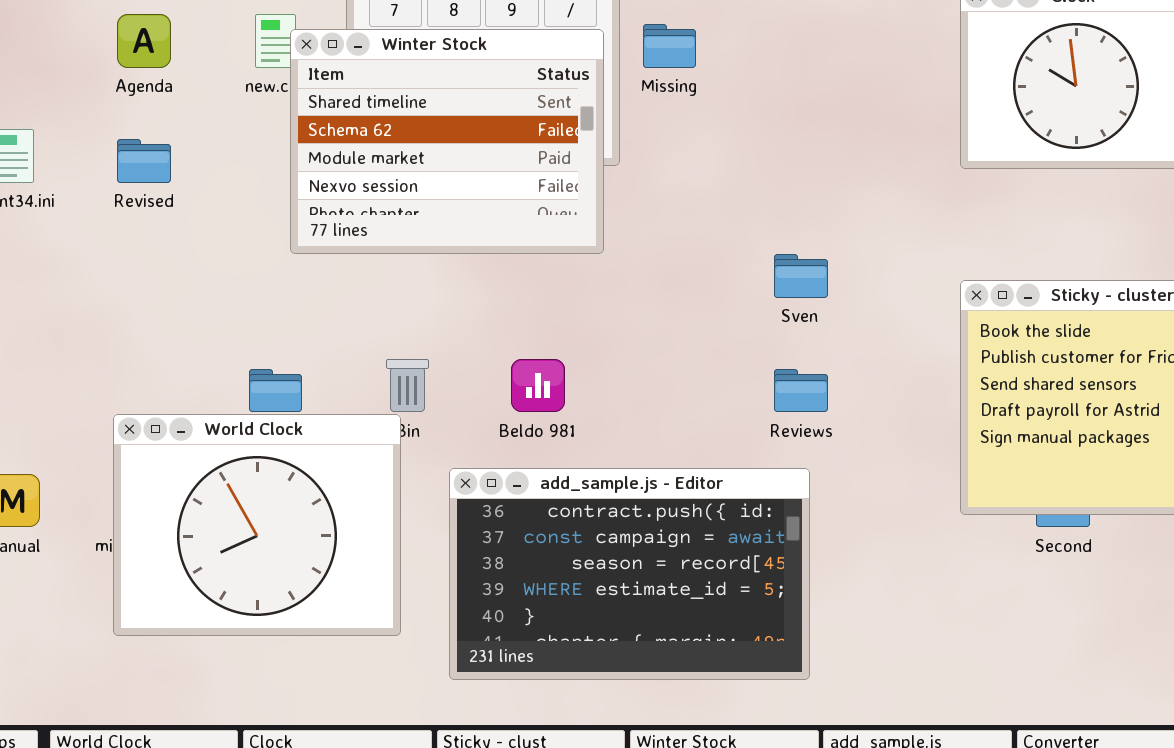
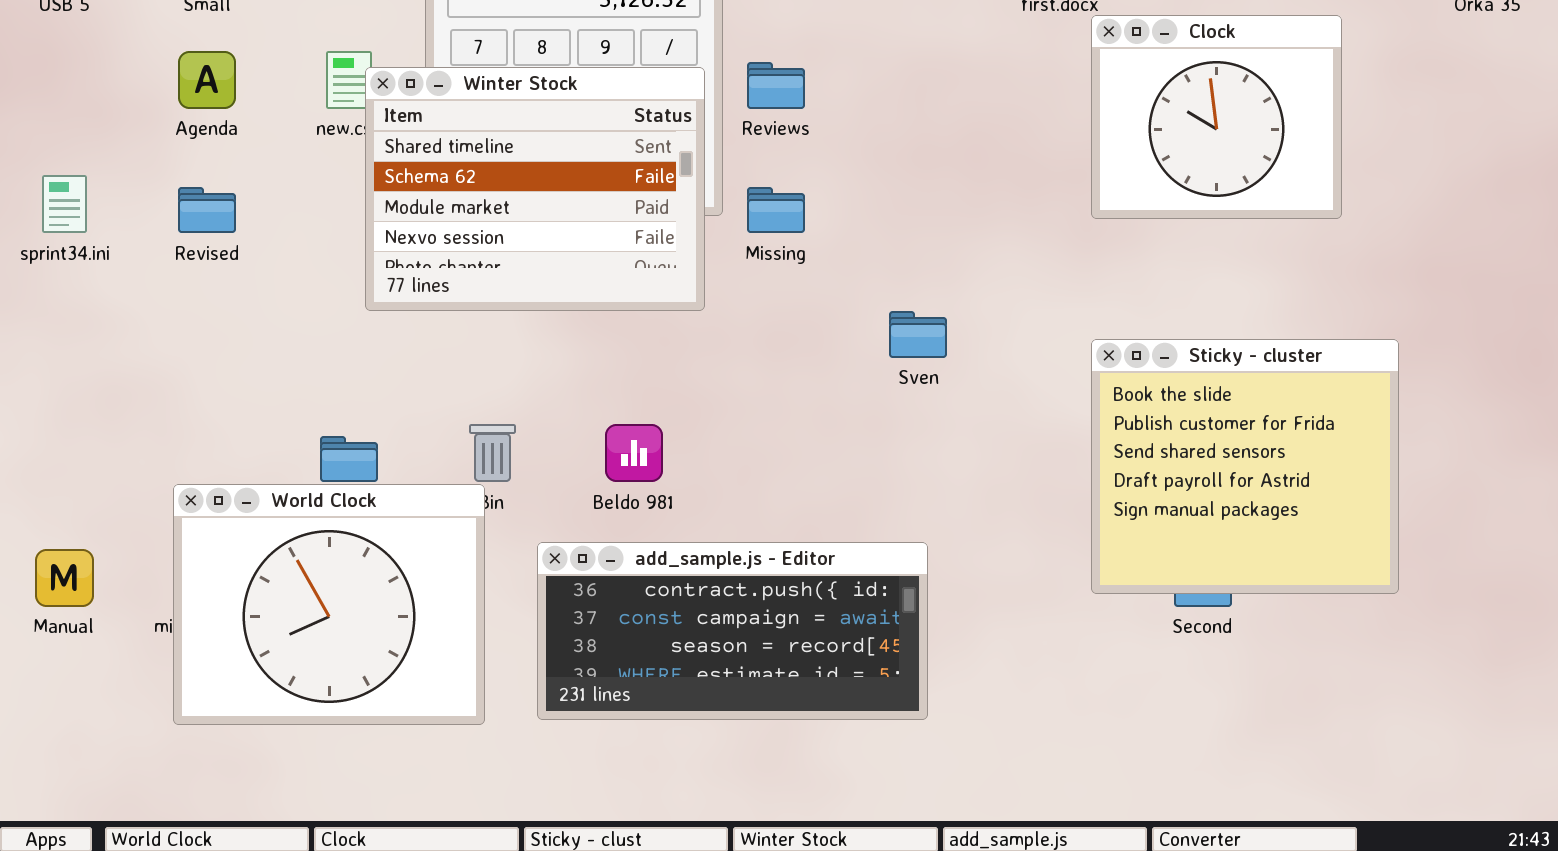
Missing: [643,24,696,68] -> [747,187,805,233], moved
Reviews: [774,369,828,412] -> [747,62,805,109], moved
add_sample.js - Editor: [449,468,810,680] -> [537,542,928,720], resized

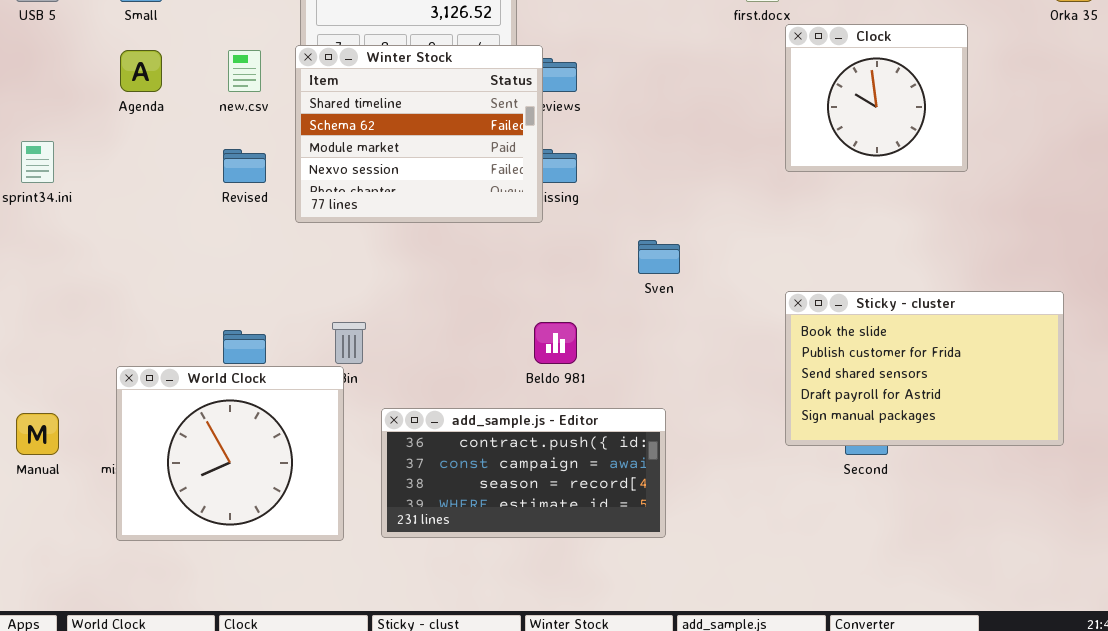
Winter Stock: [365,67,705,311] -> [295,45,543,223], moved
Revised: [178,187,236,233] -> [223,149,266,183], moved
Sticky - cluster: [1091,339,1399,594] -> [785,291,1064,446], resized
Beldo 981: [605,424,663,482] -> [534,322,577,364], moved

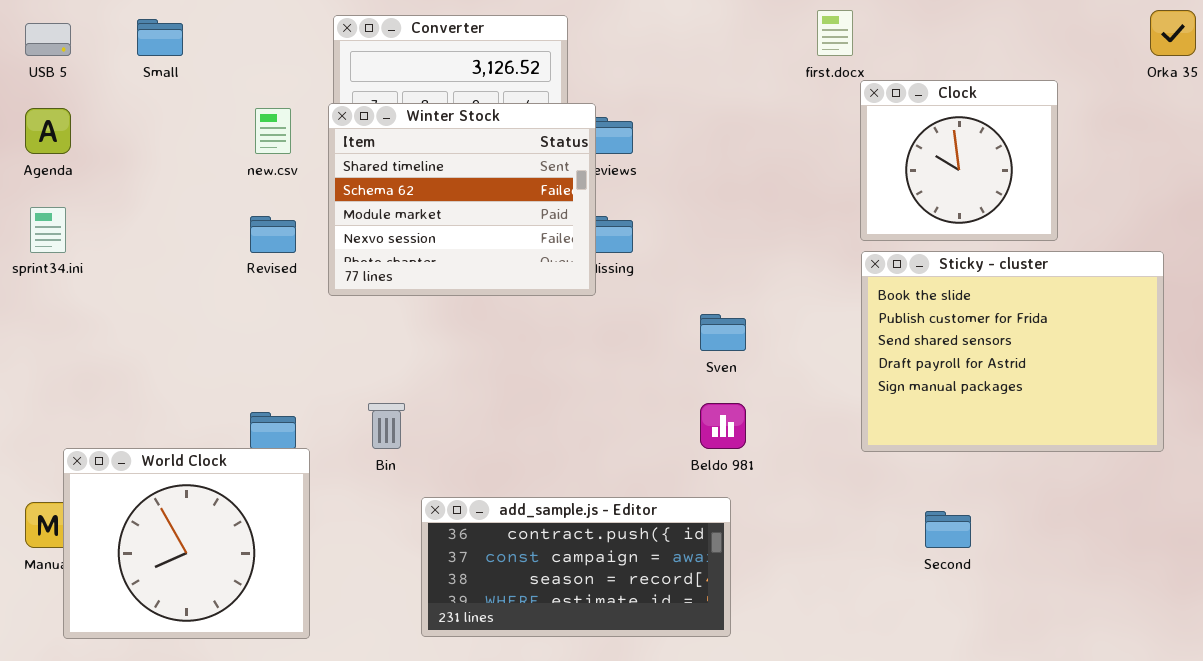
Agenda: [120,50,162,92] -> [25,108,71,154], moved
Sticky - cluster: [785,291,1064,446] -> [861,251,1164,452], moved, resized
Beldo 981: [534,322,577,364] -> [700,403,746,449], moved
World Clock: [116,366,344,541] -> [63,448,310,639], moved

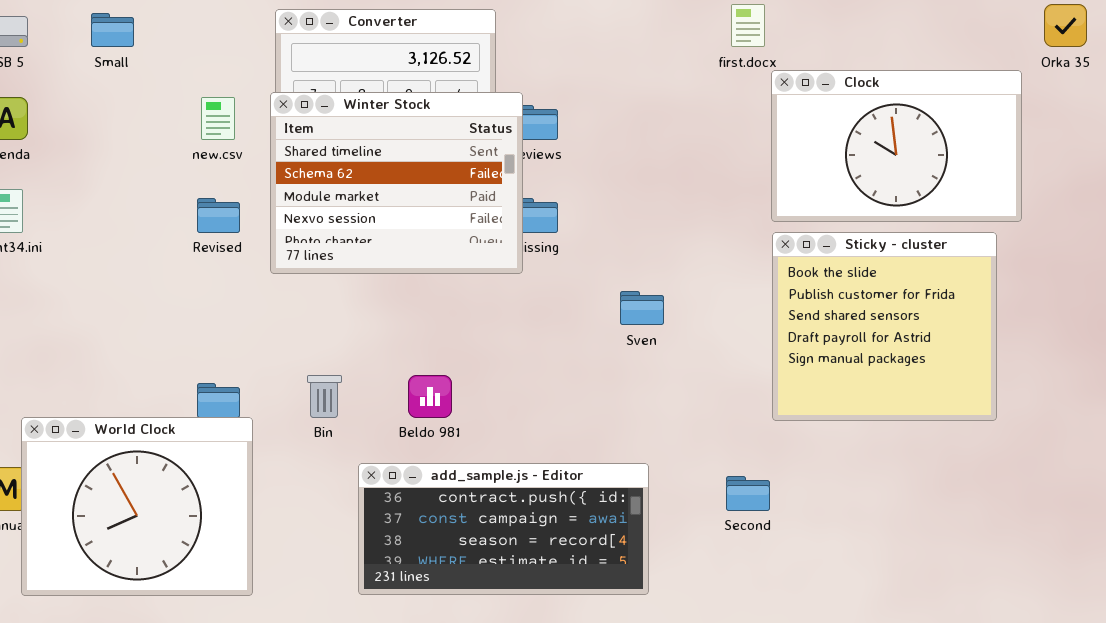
Clock: [860,80,1058,241] -> [771,70,1022,222], resized
Sticky - cluster: [861,251,1164,452] -> [772,232,997,421], resized
Beldo 981: [700,403,746,449] -> [408,375,452,418], moved
Second: [925,511,971,548] -> [726,476,770,511], moved

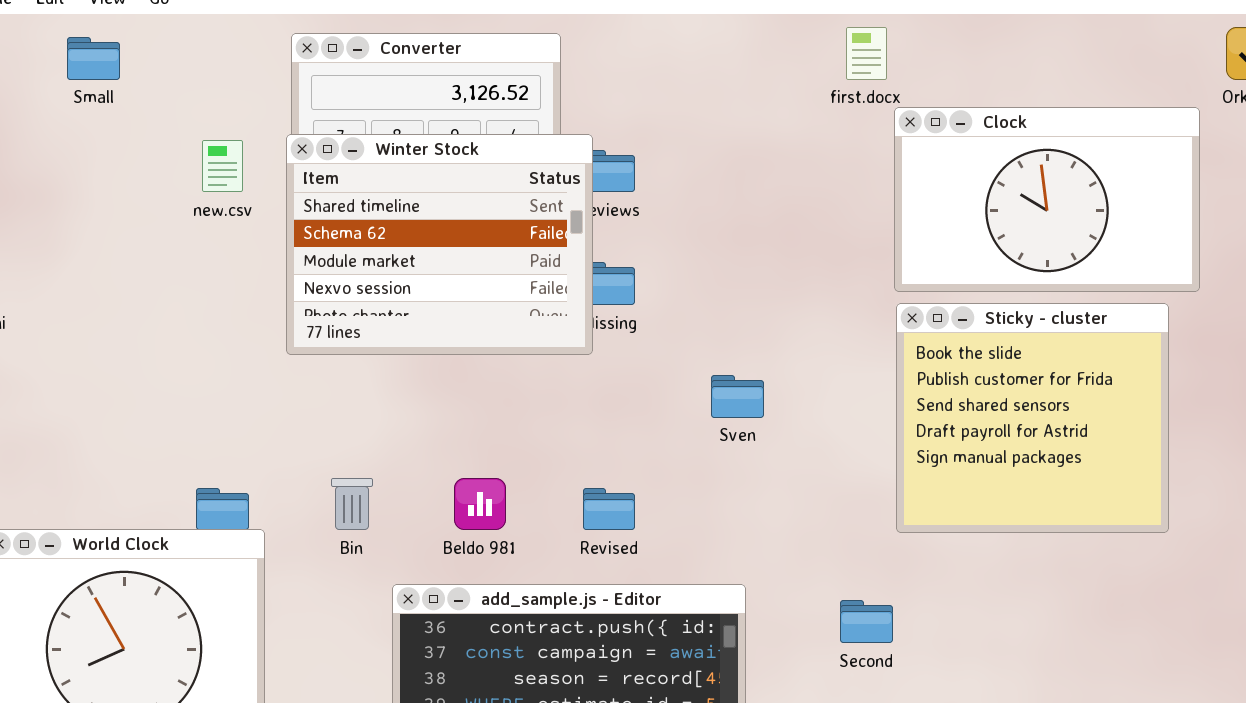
Revised: [197,198,240,233] -> [583,488,635,530], moved

